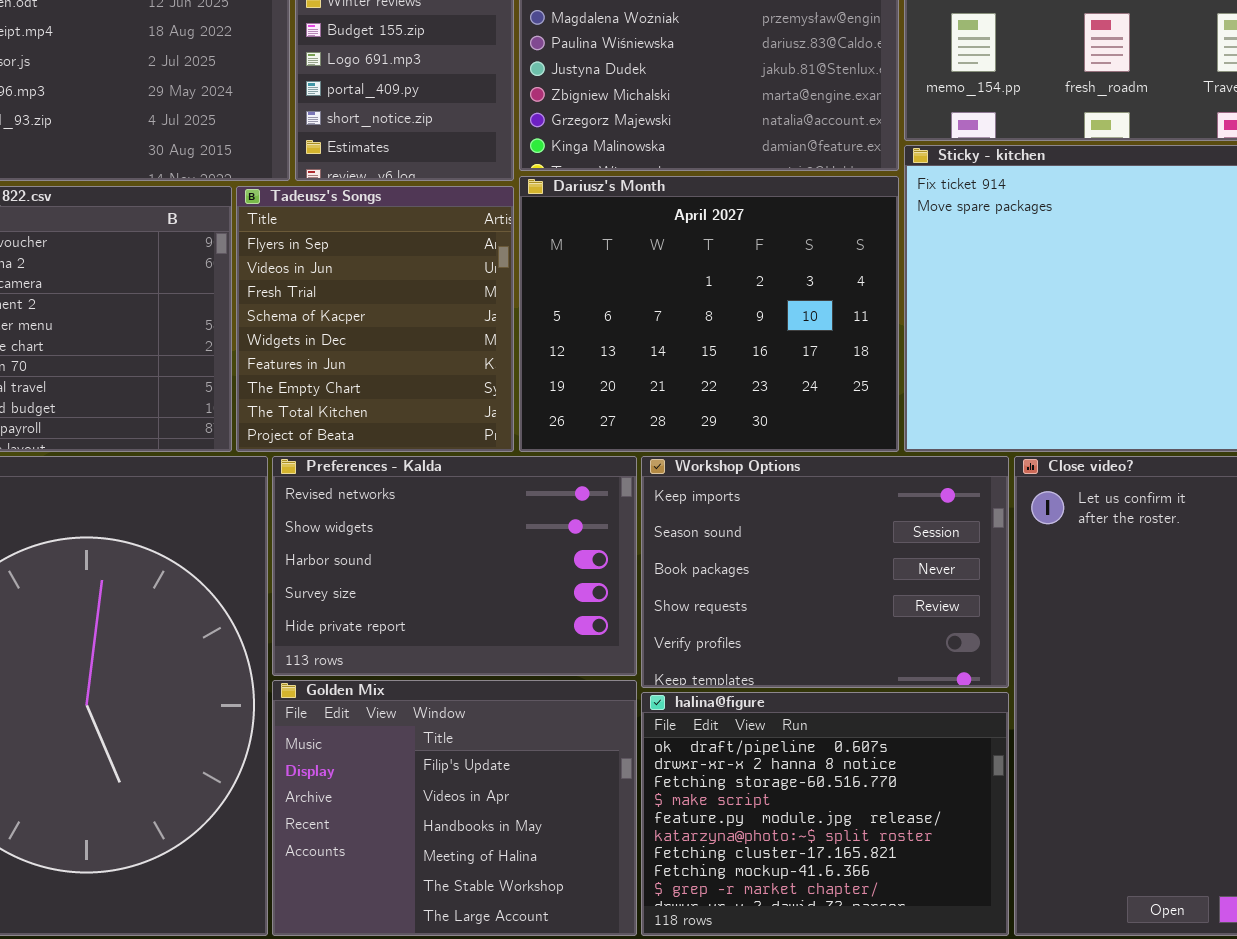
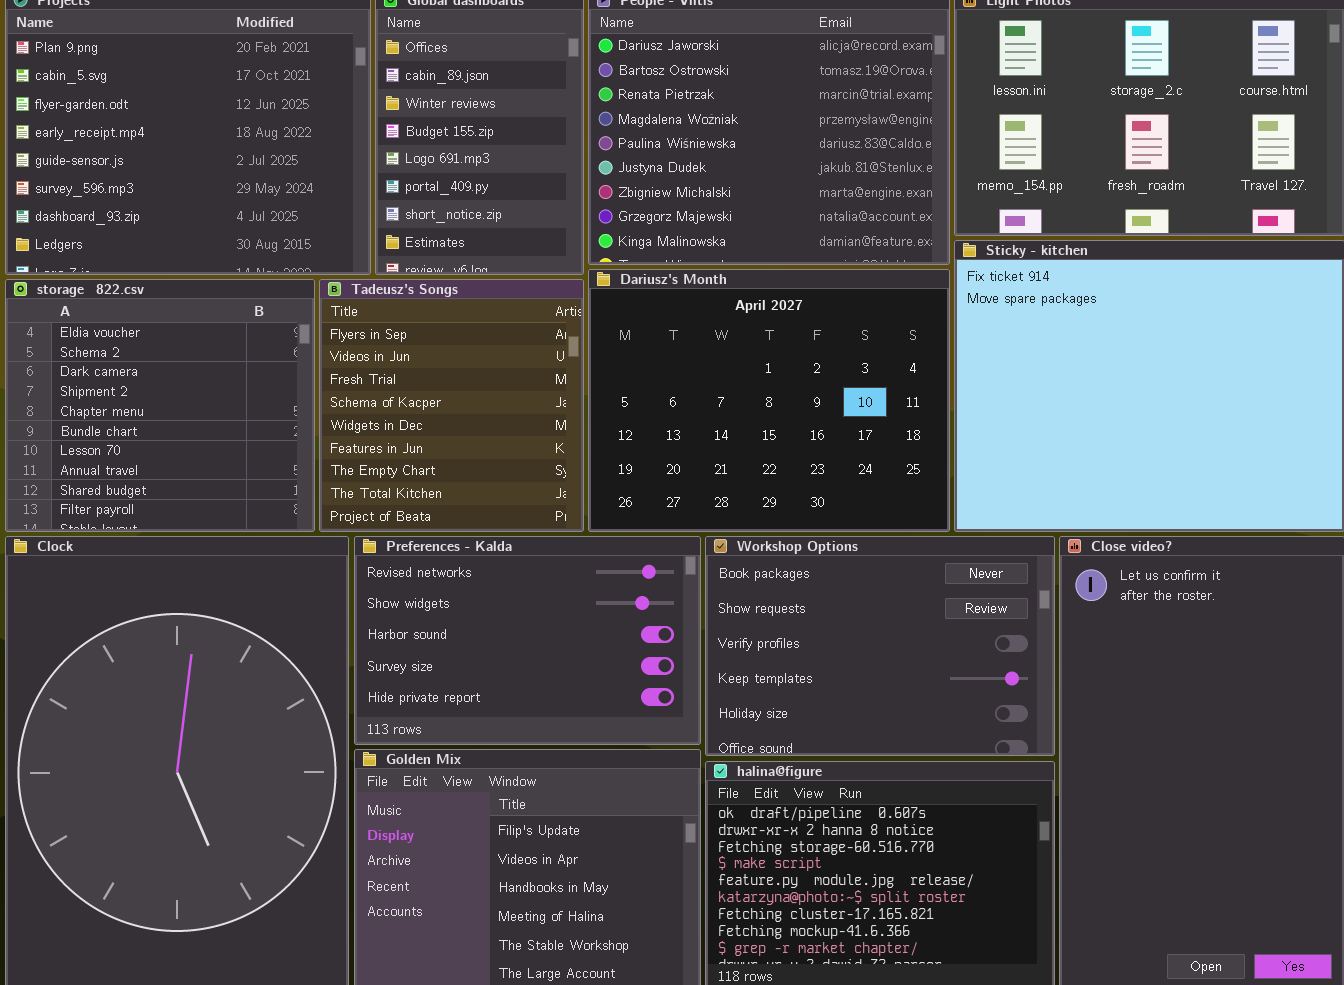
Workshop Options: [641,456,1009,688] -> [705,536,1055,756], scrolled down 2 rows

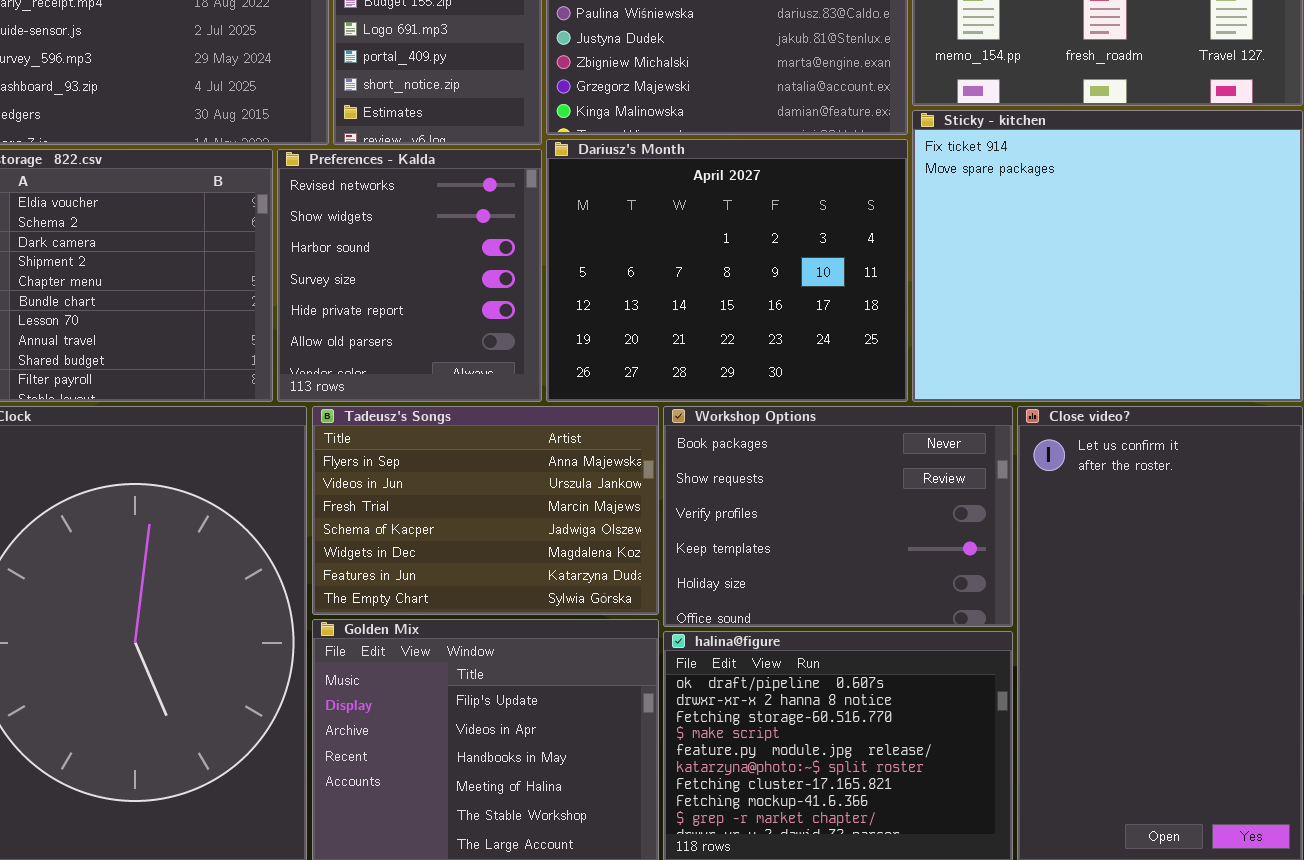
Tadeusz's Songs: [319,279,584,532] -> [312,406,659,615], moved, resized
Preferences - Kalda: [354,536,701,745] -> [277,149,542,402], moved, resized

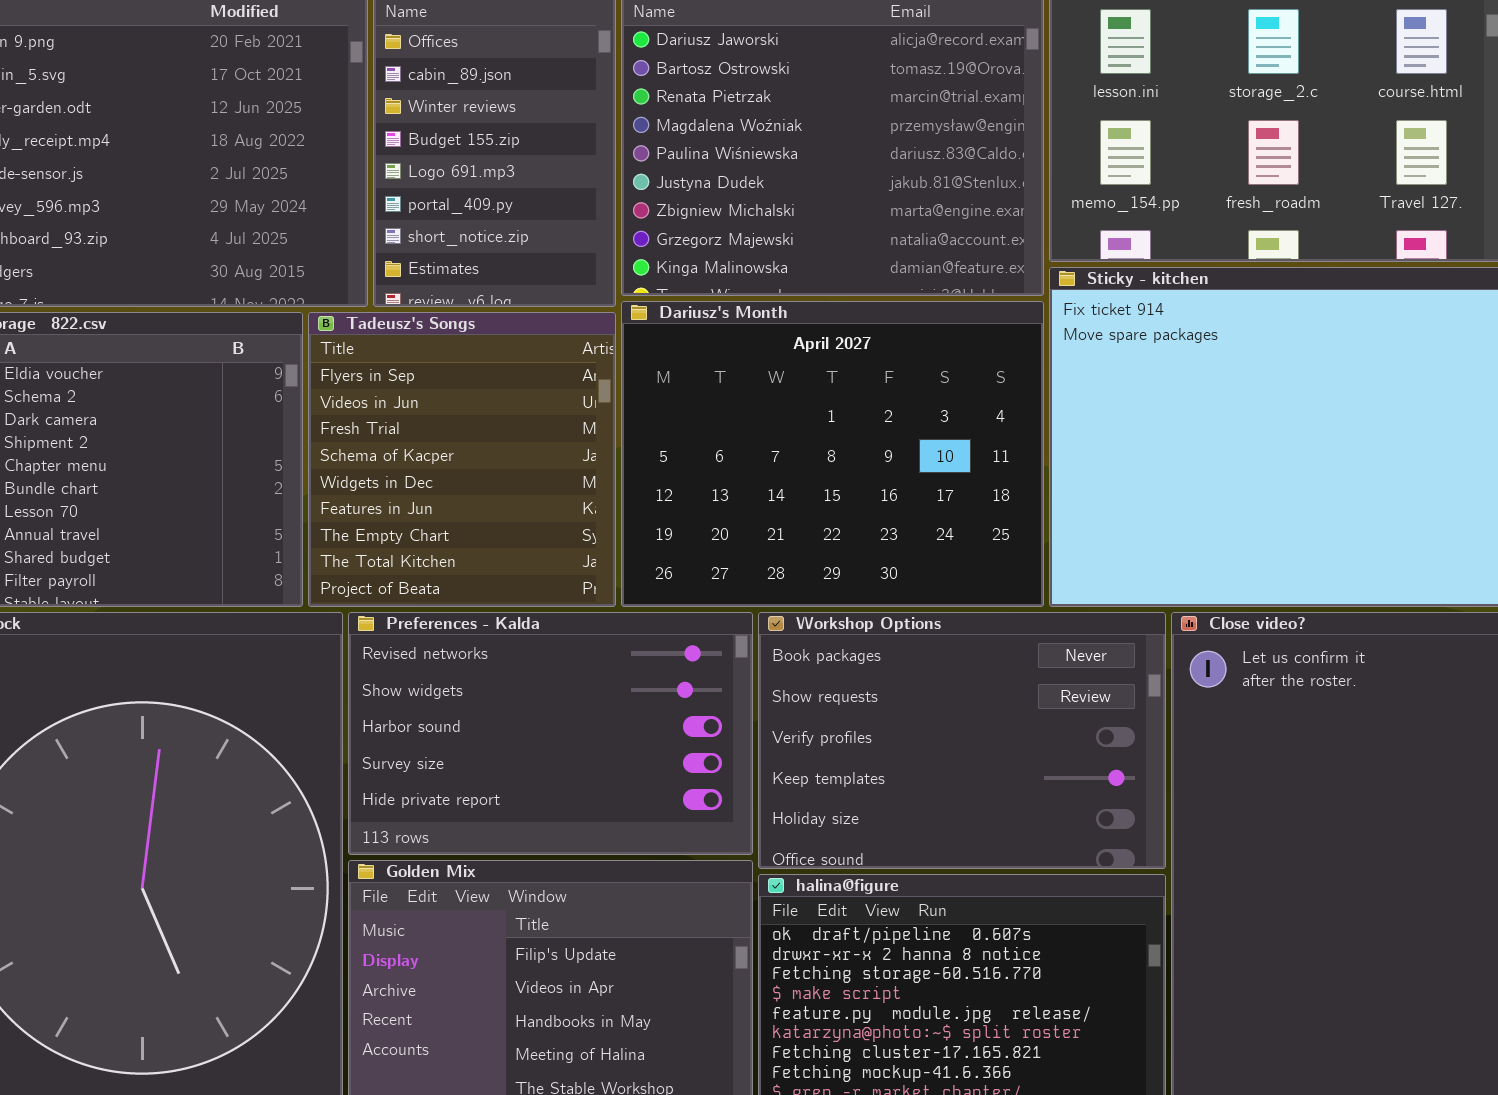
Preferences - Kalda: [277,149,542,402] -> [348,612,753,855], moved, resized
Tadeusz's Songs: [312,406,659,615] -> [308,312,616,607], moved, resized

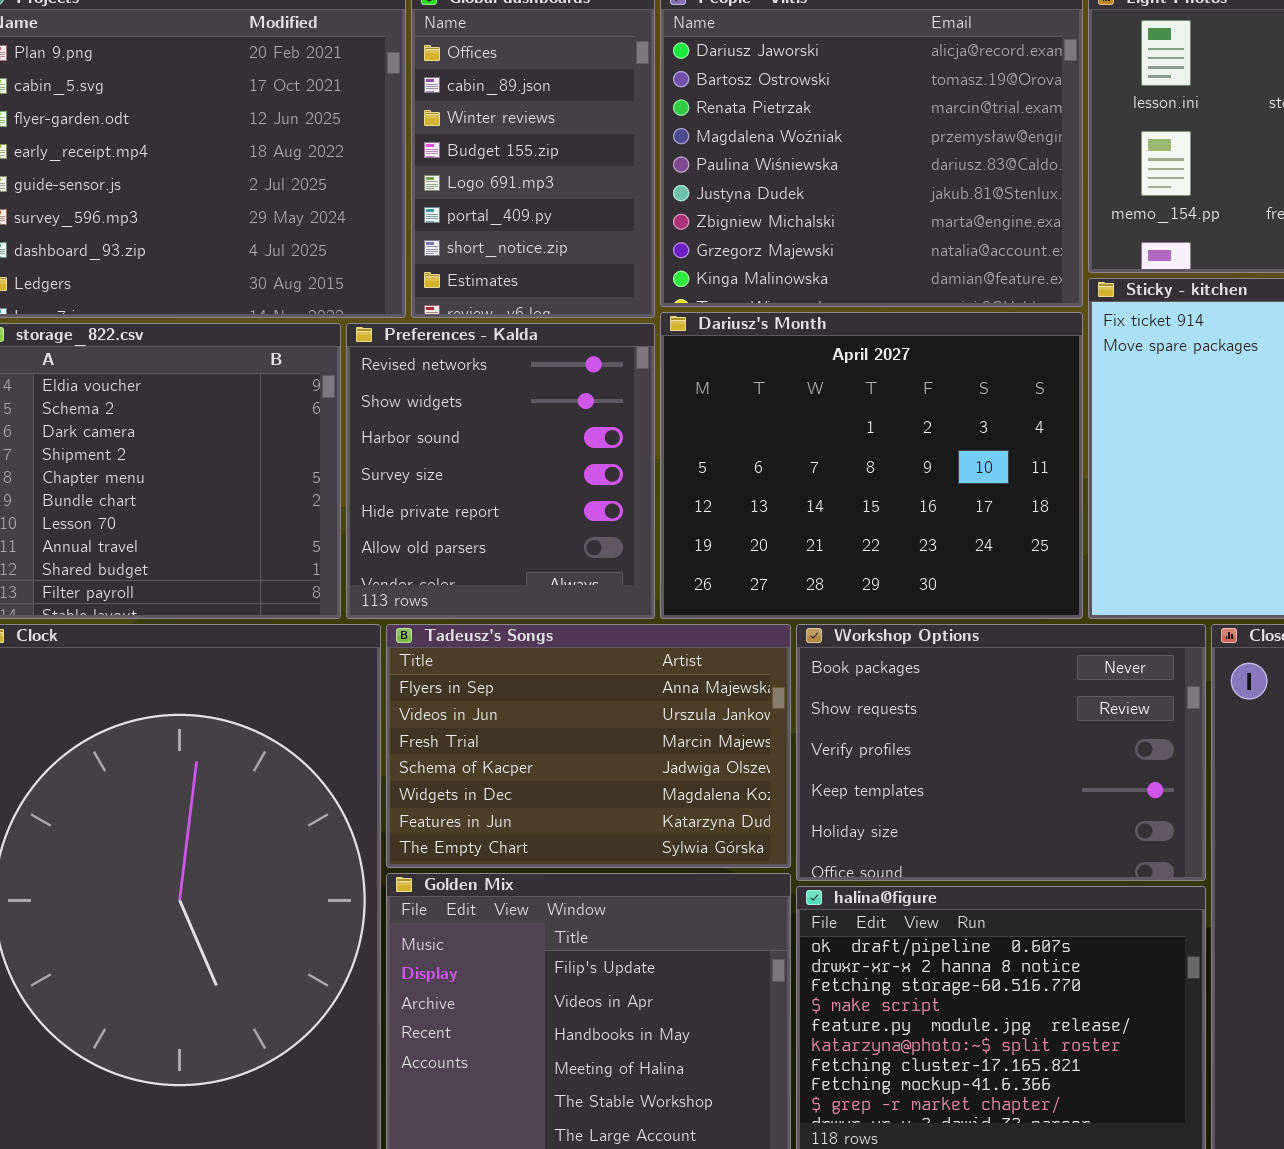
Tadeusz's Songs: [308,312,616,607] -> [386,624,791,868], moved, resized
Preferences - Kalda: [348,612,753,855] -> [346,323,655,619], moved, resized

